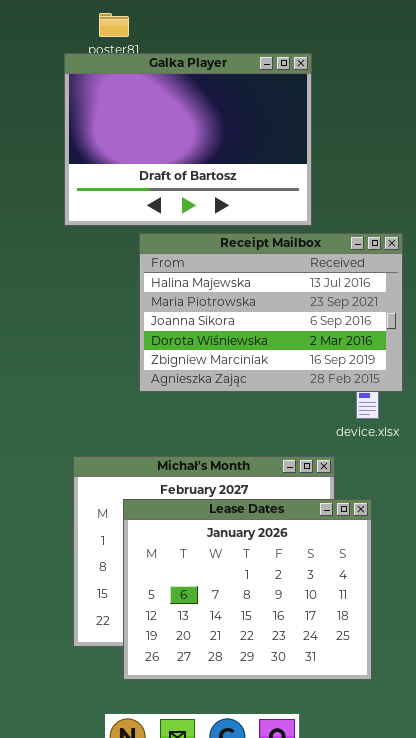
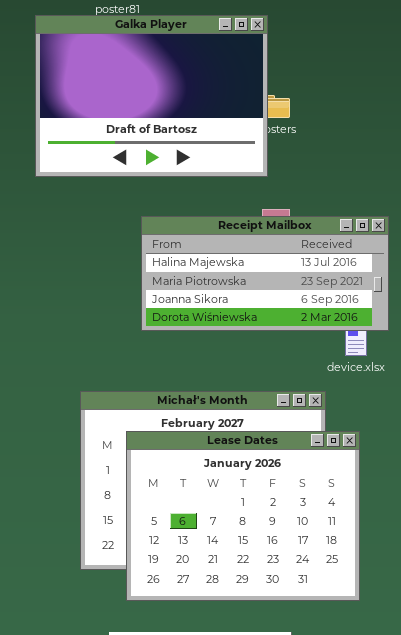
Galka Player: [64,53,312,226] -> [35,15,268,177], moved
Receipt Mailbox: [139,233,403,392] -> [141,216,389,331], resized

